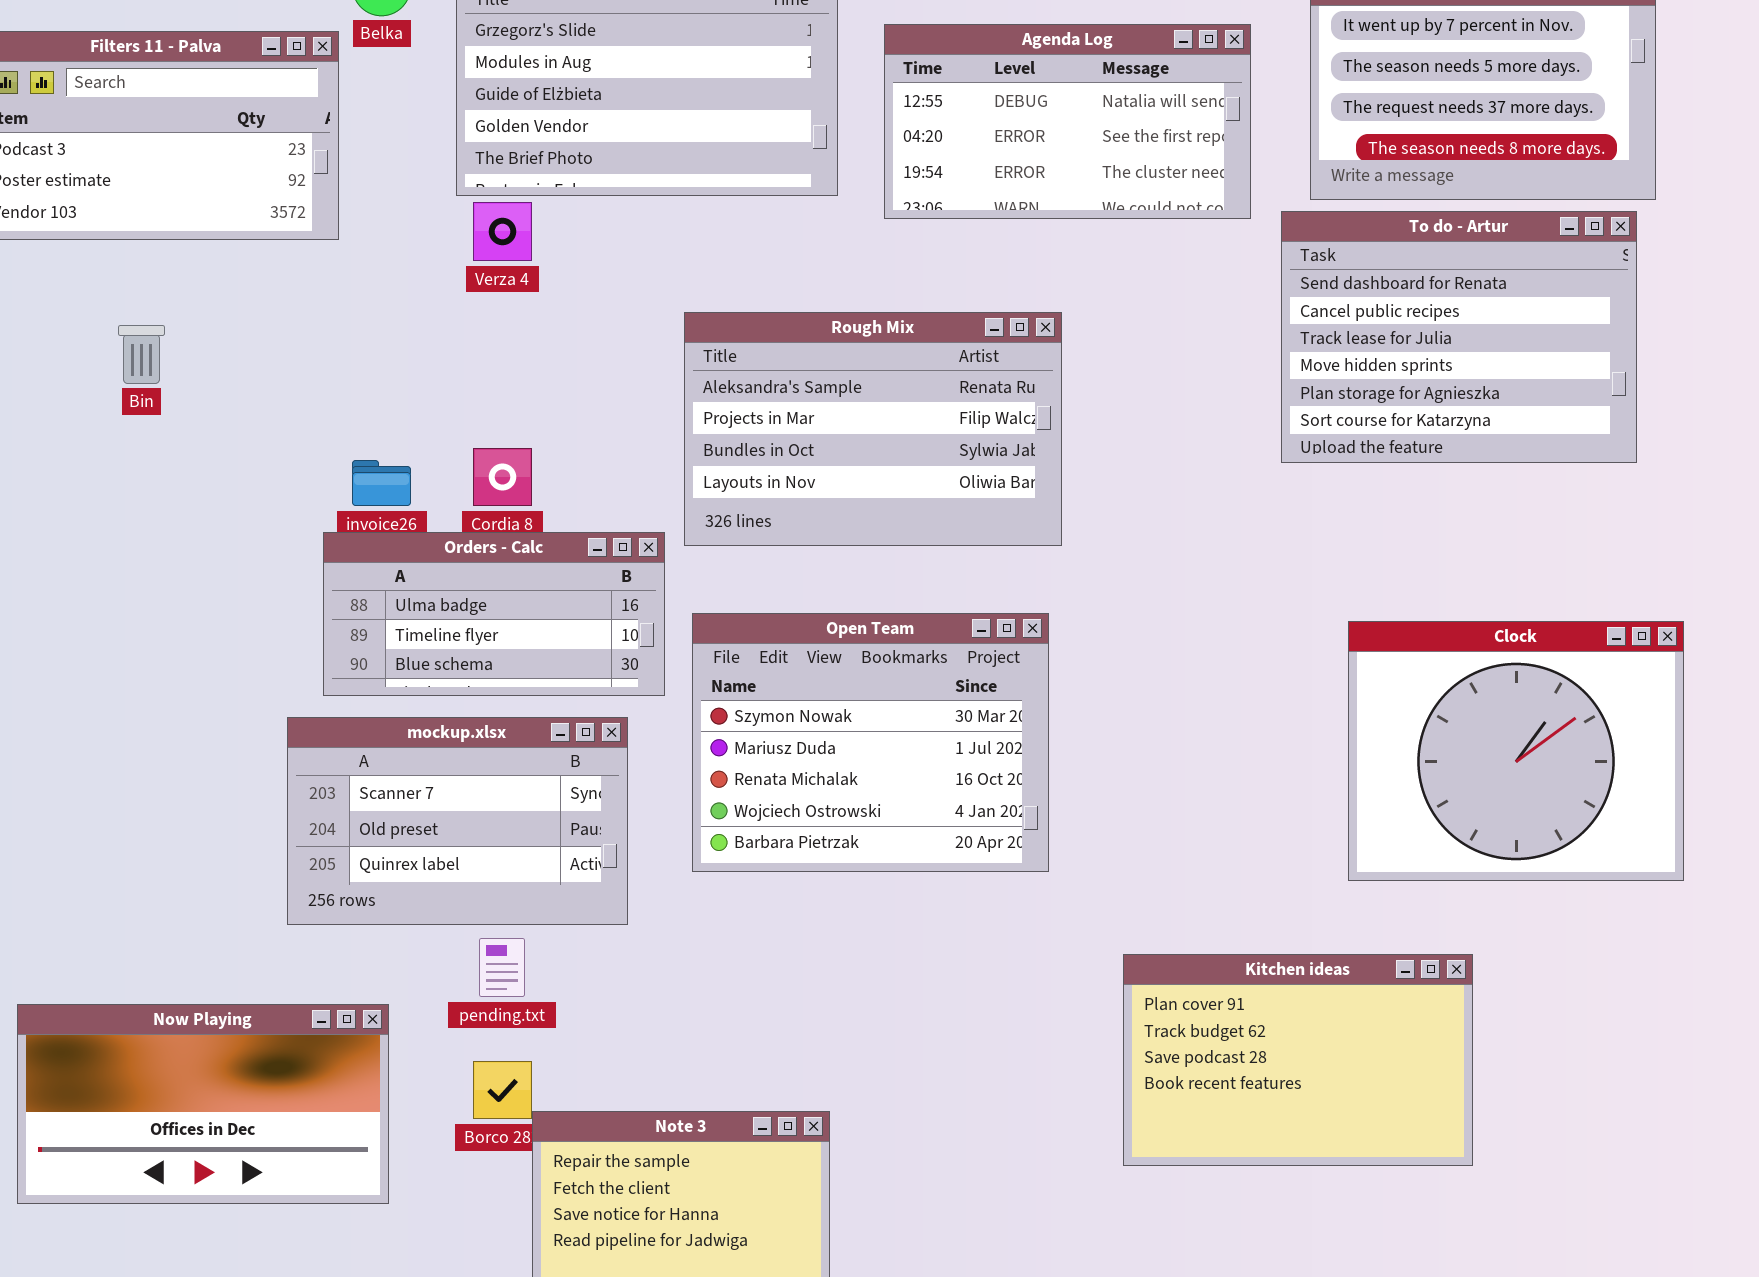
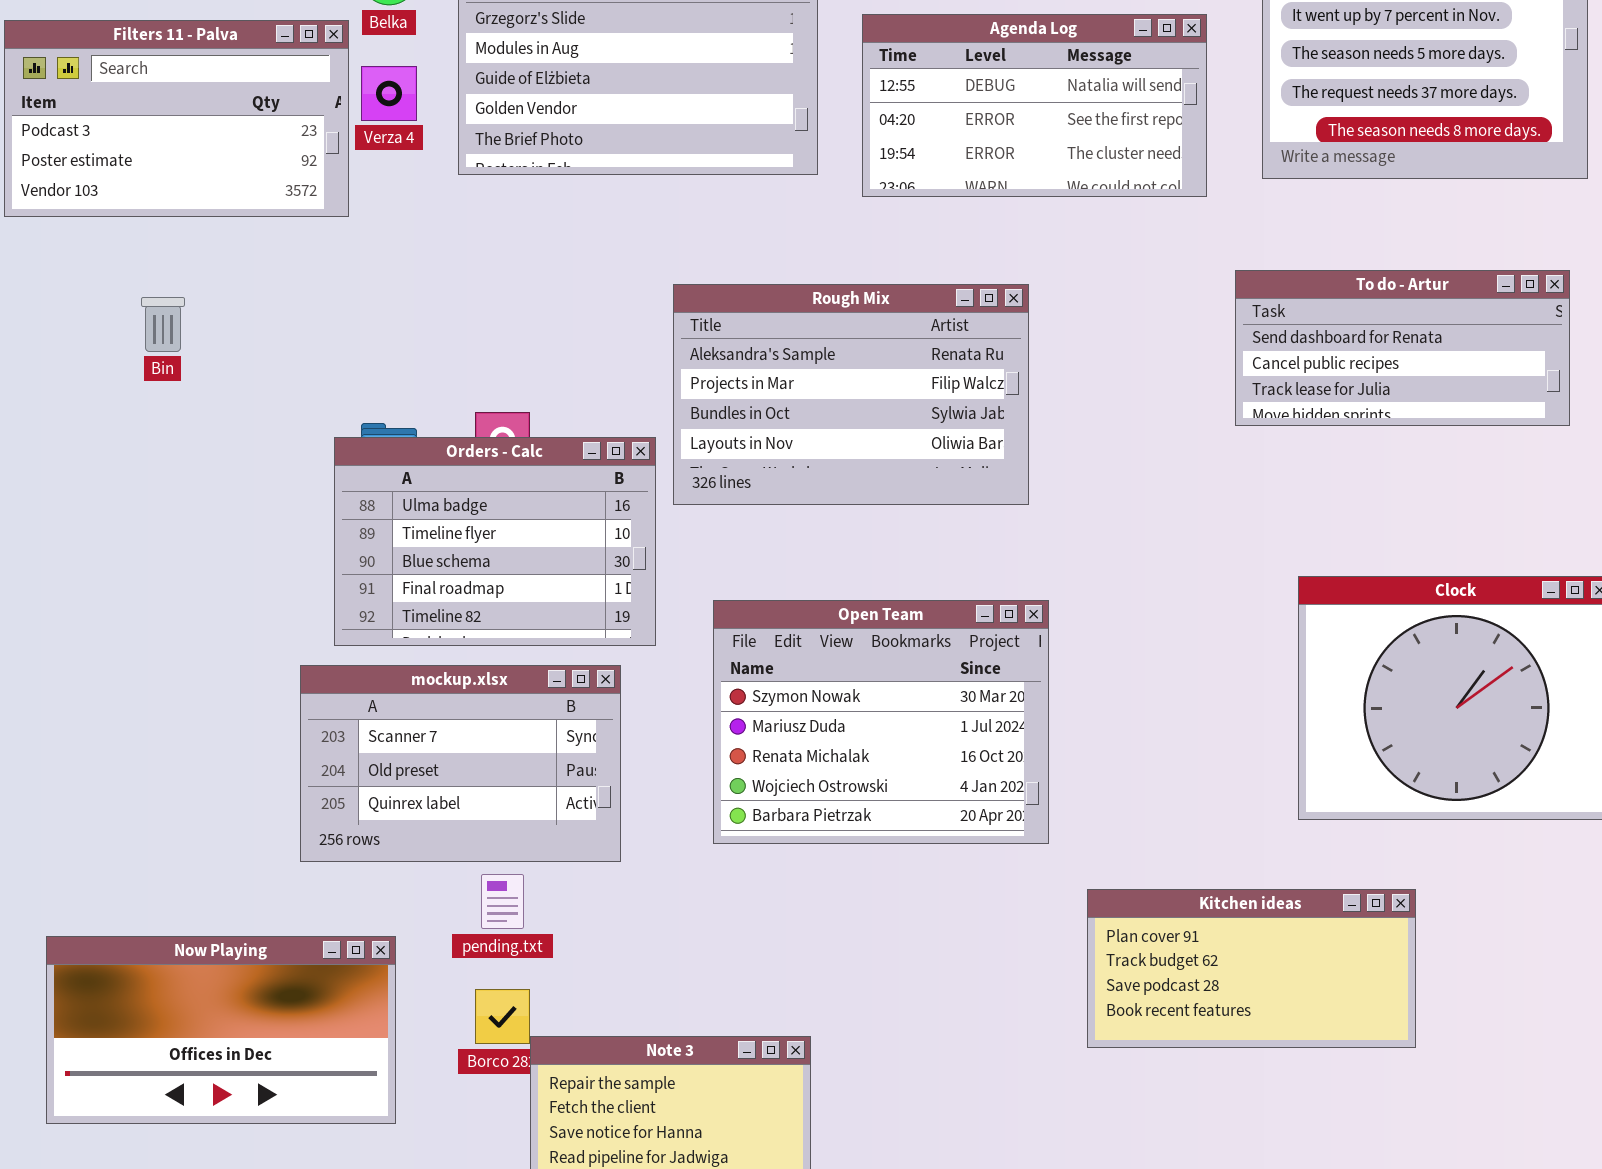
Verza 4: [473,202,532,261] -> [361,66,417,121], moved
To do - Artur: [1281,211,1637,463] -> [1235,270,1570,426], resized
Orders - Calc: [323,532,665,696] -> [334,437,656,646], resized
Open Team: [692,613,1049,872] -> [713,600,1049,844], moved
Kitchen ideas: [1123,954,1473,1166] -> [1087,889,1416,1048], resized

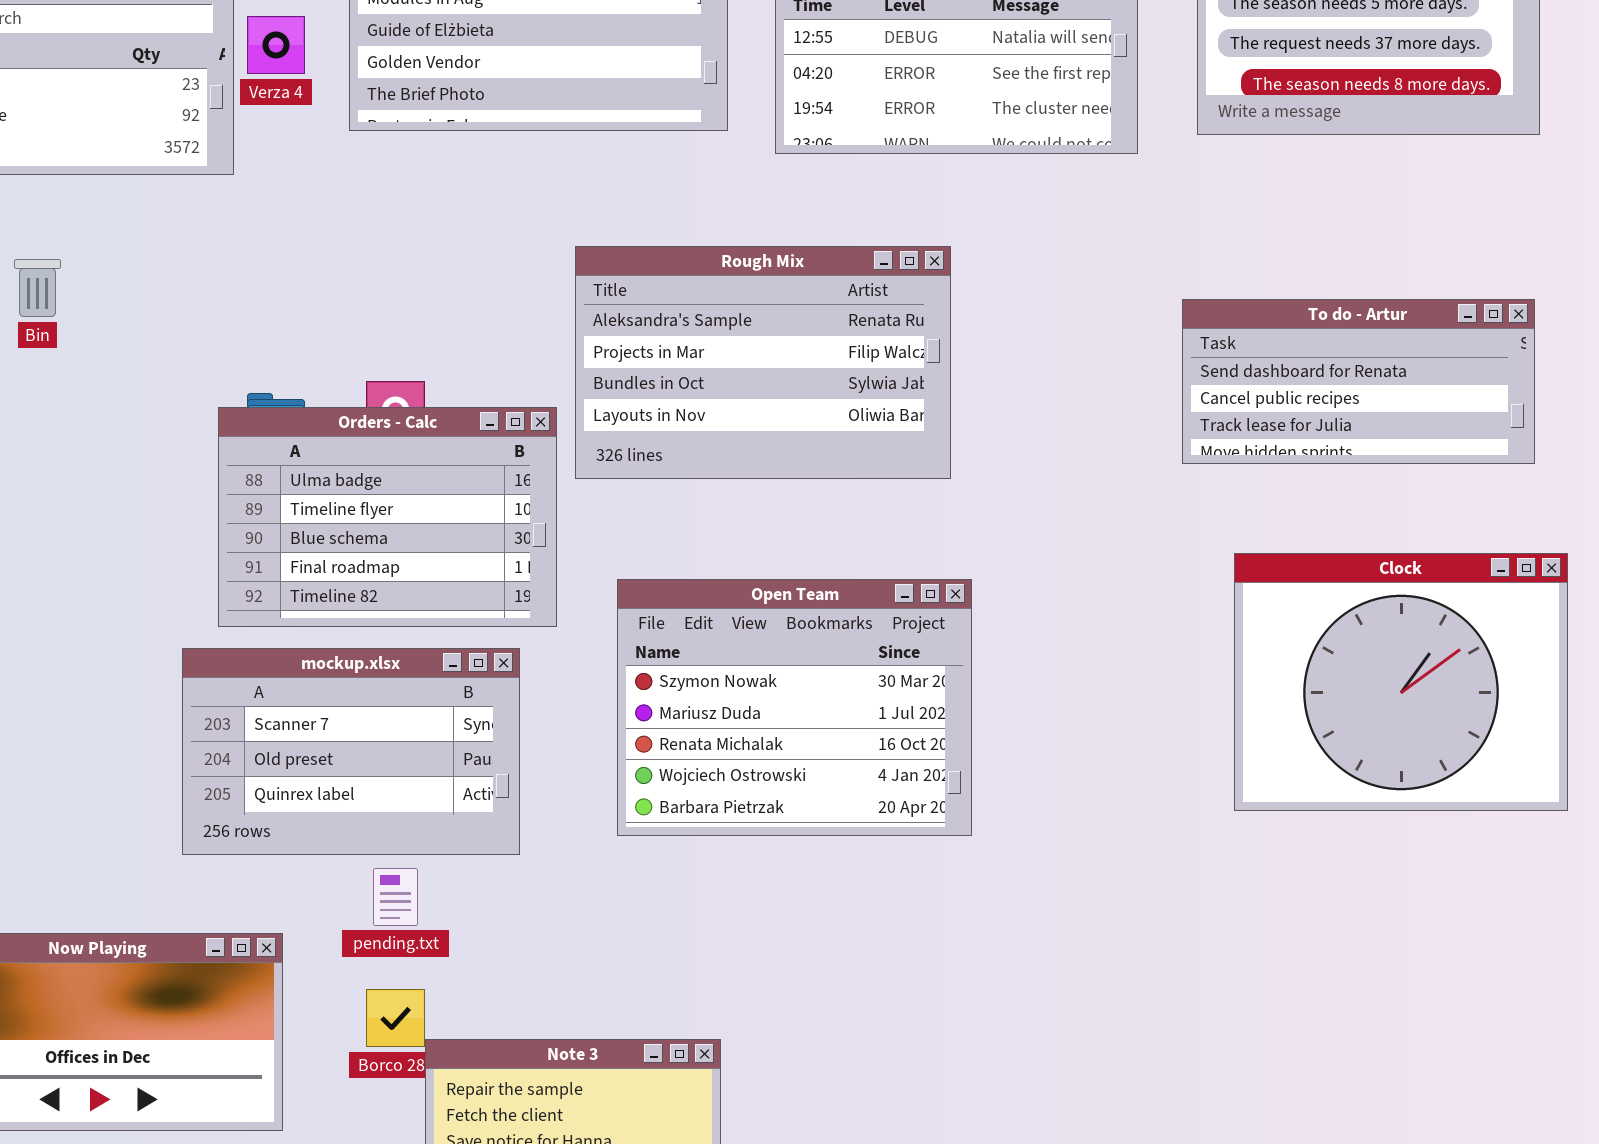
To do - Artur: [1235,270,1570,426] -> [1182,299,1535,464], moved
Kitchen ideas: [1087,889,1416,1048] -> none, closed

